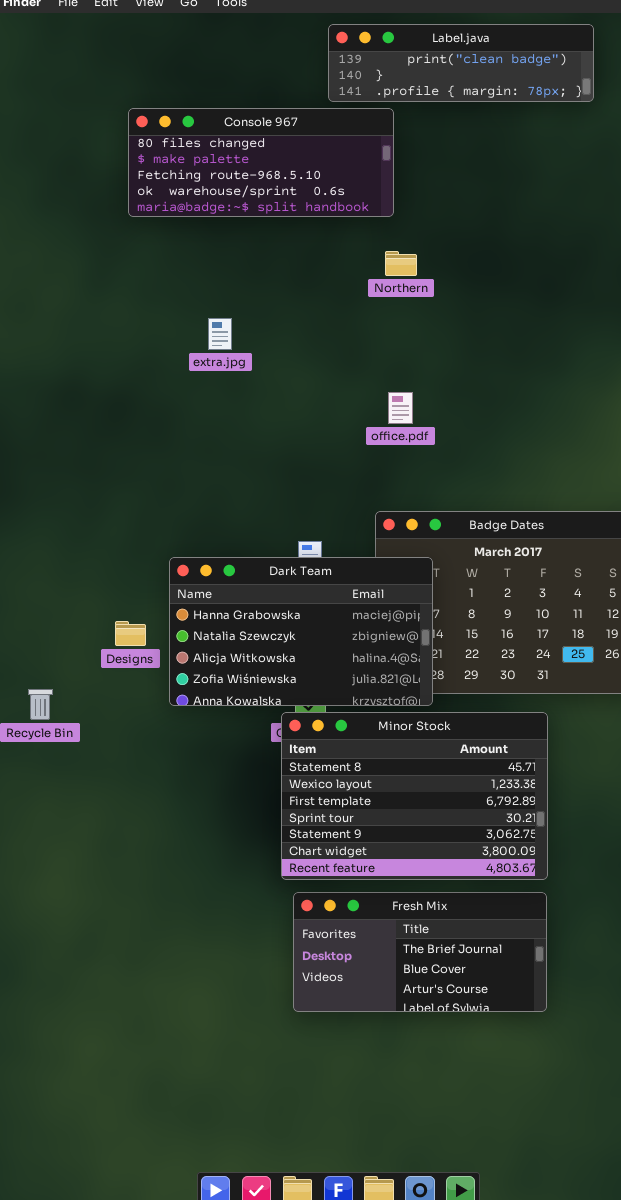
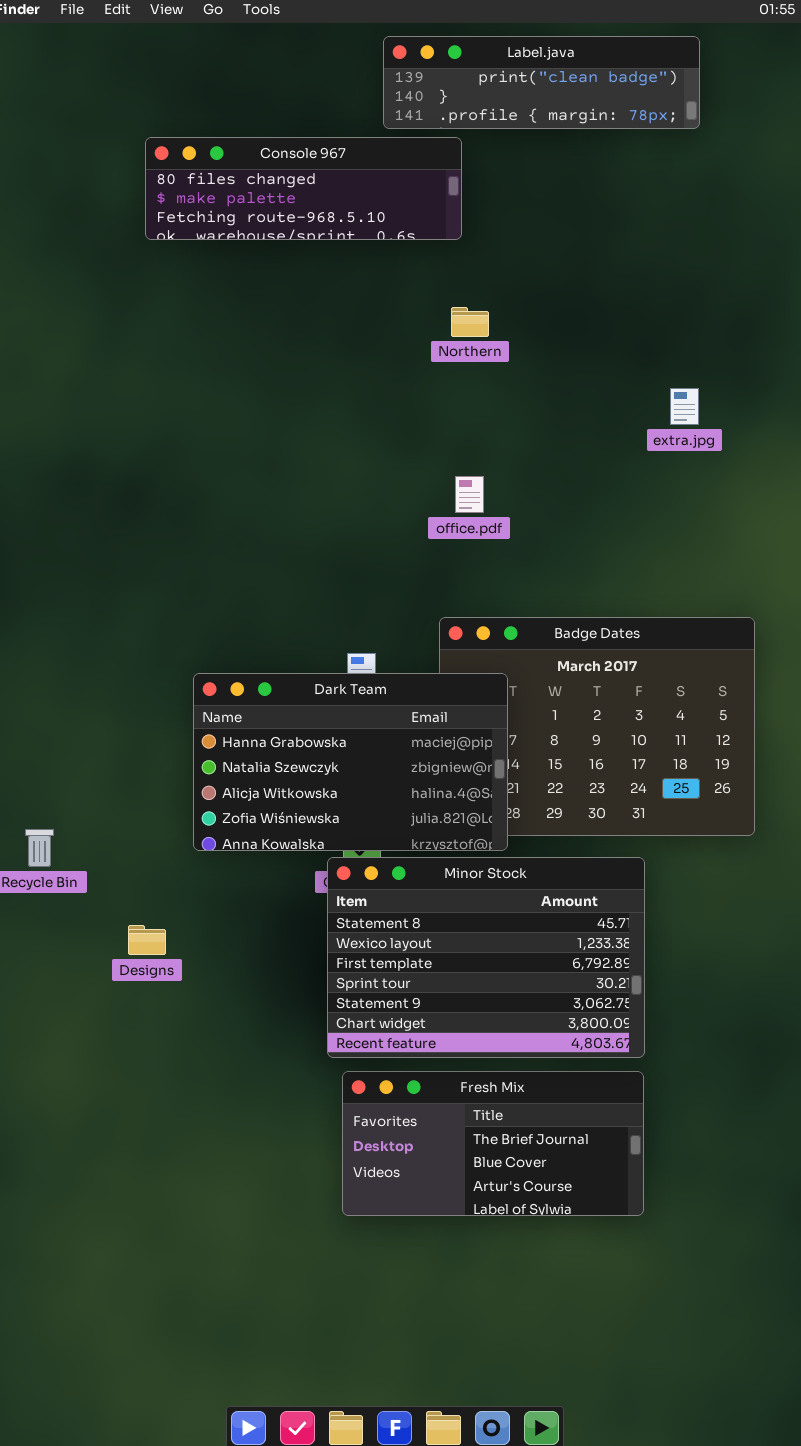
Console 967: [128,108,394,217] -> [145,137,462,240], resized
extra.jpg: [208,318,232,350] -> [670,388,699,425], moved
Designs: [115,621,146,646] -> [128,925,166,955], moved

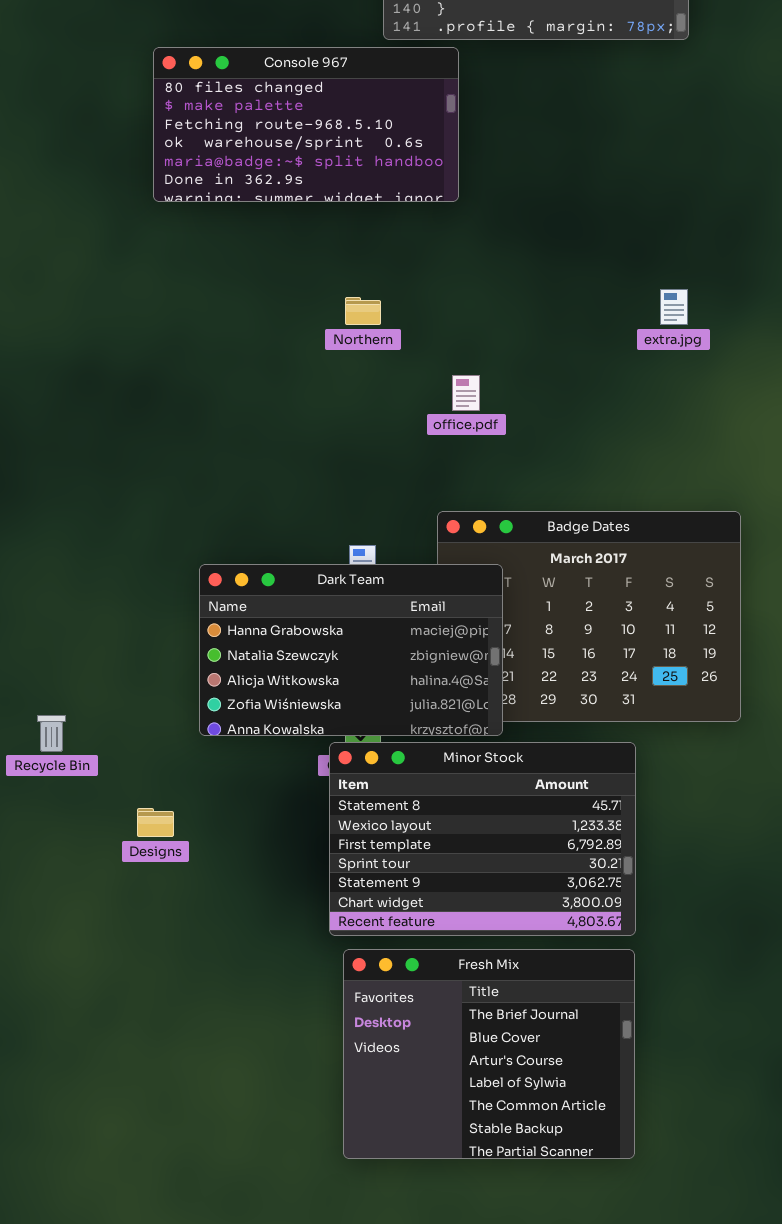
Console 967: [145,137,462,240] -> [153,47,459,202], resized
Northern: [451,307,489,337] -> [345,297,381,325], moved
Fresh Mix: [342,1071,644,1216] -> [343,949,635,1159], resized

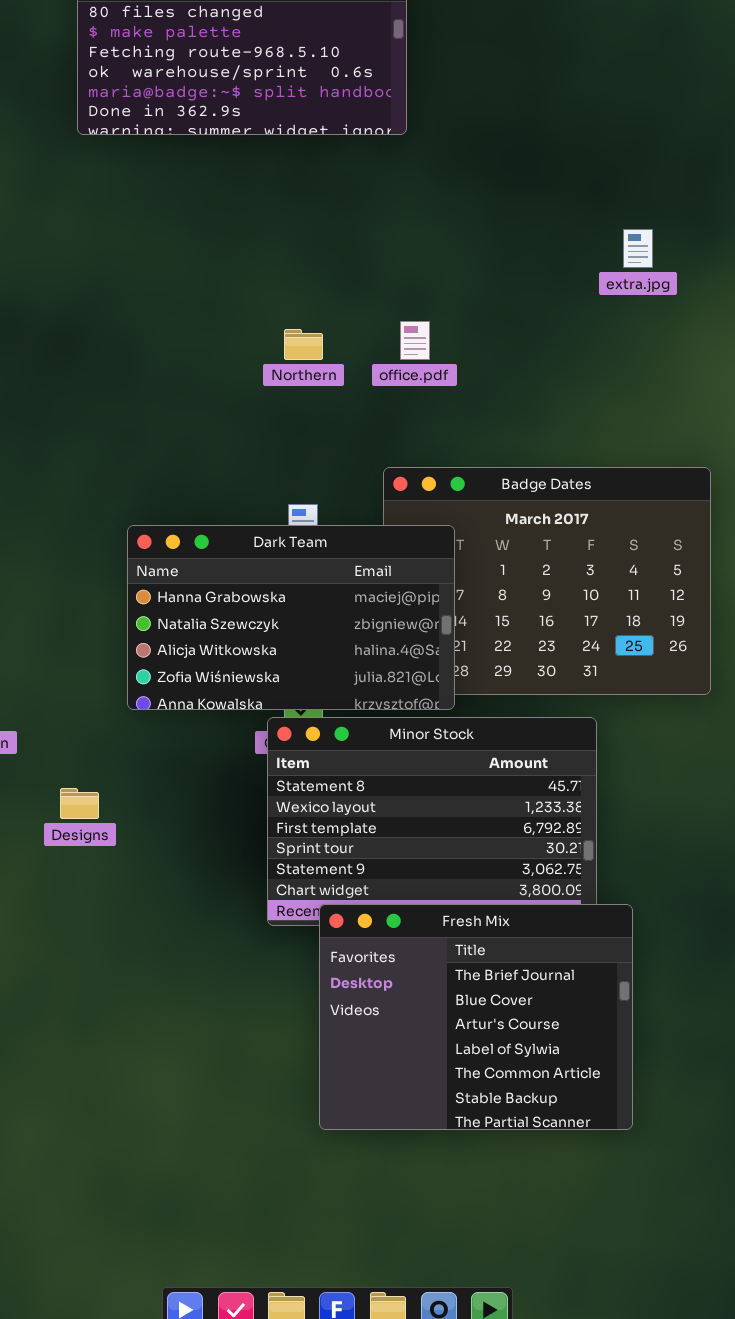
Northern: [345,297,381,325] -> [284,329,323,360], moved
Fresh Mix: [343,949,635,1159] -> [319,904,633,1130], moved

